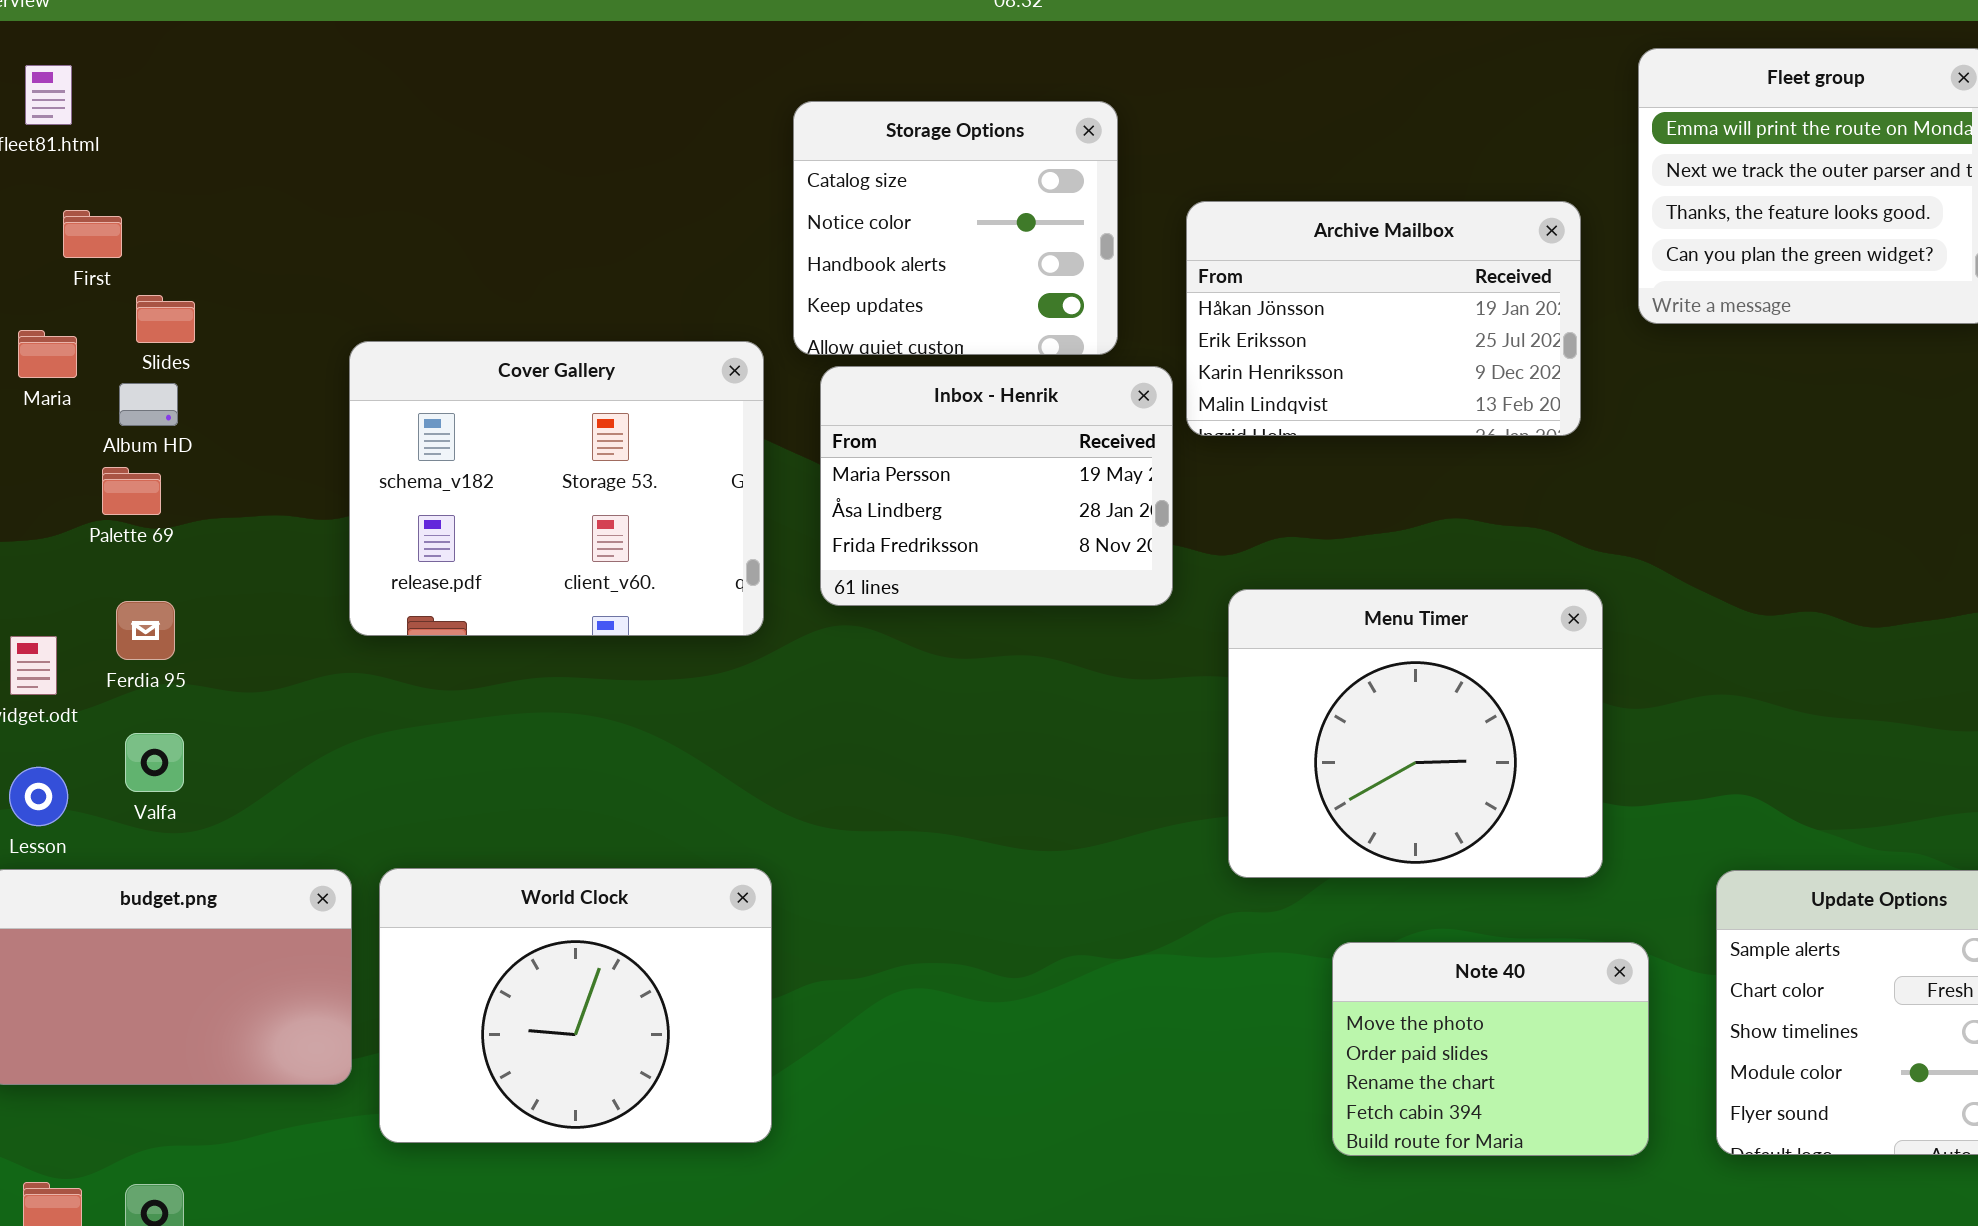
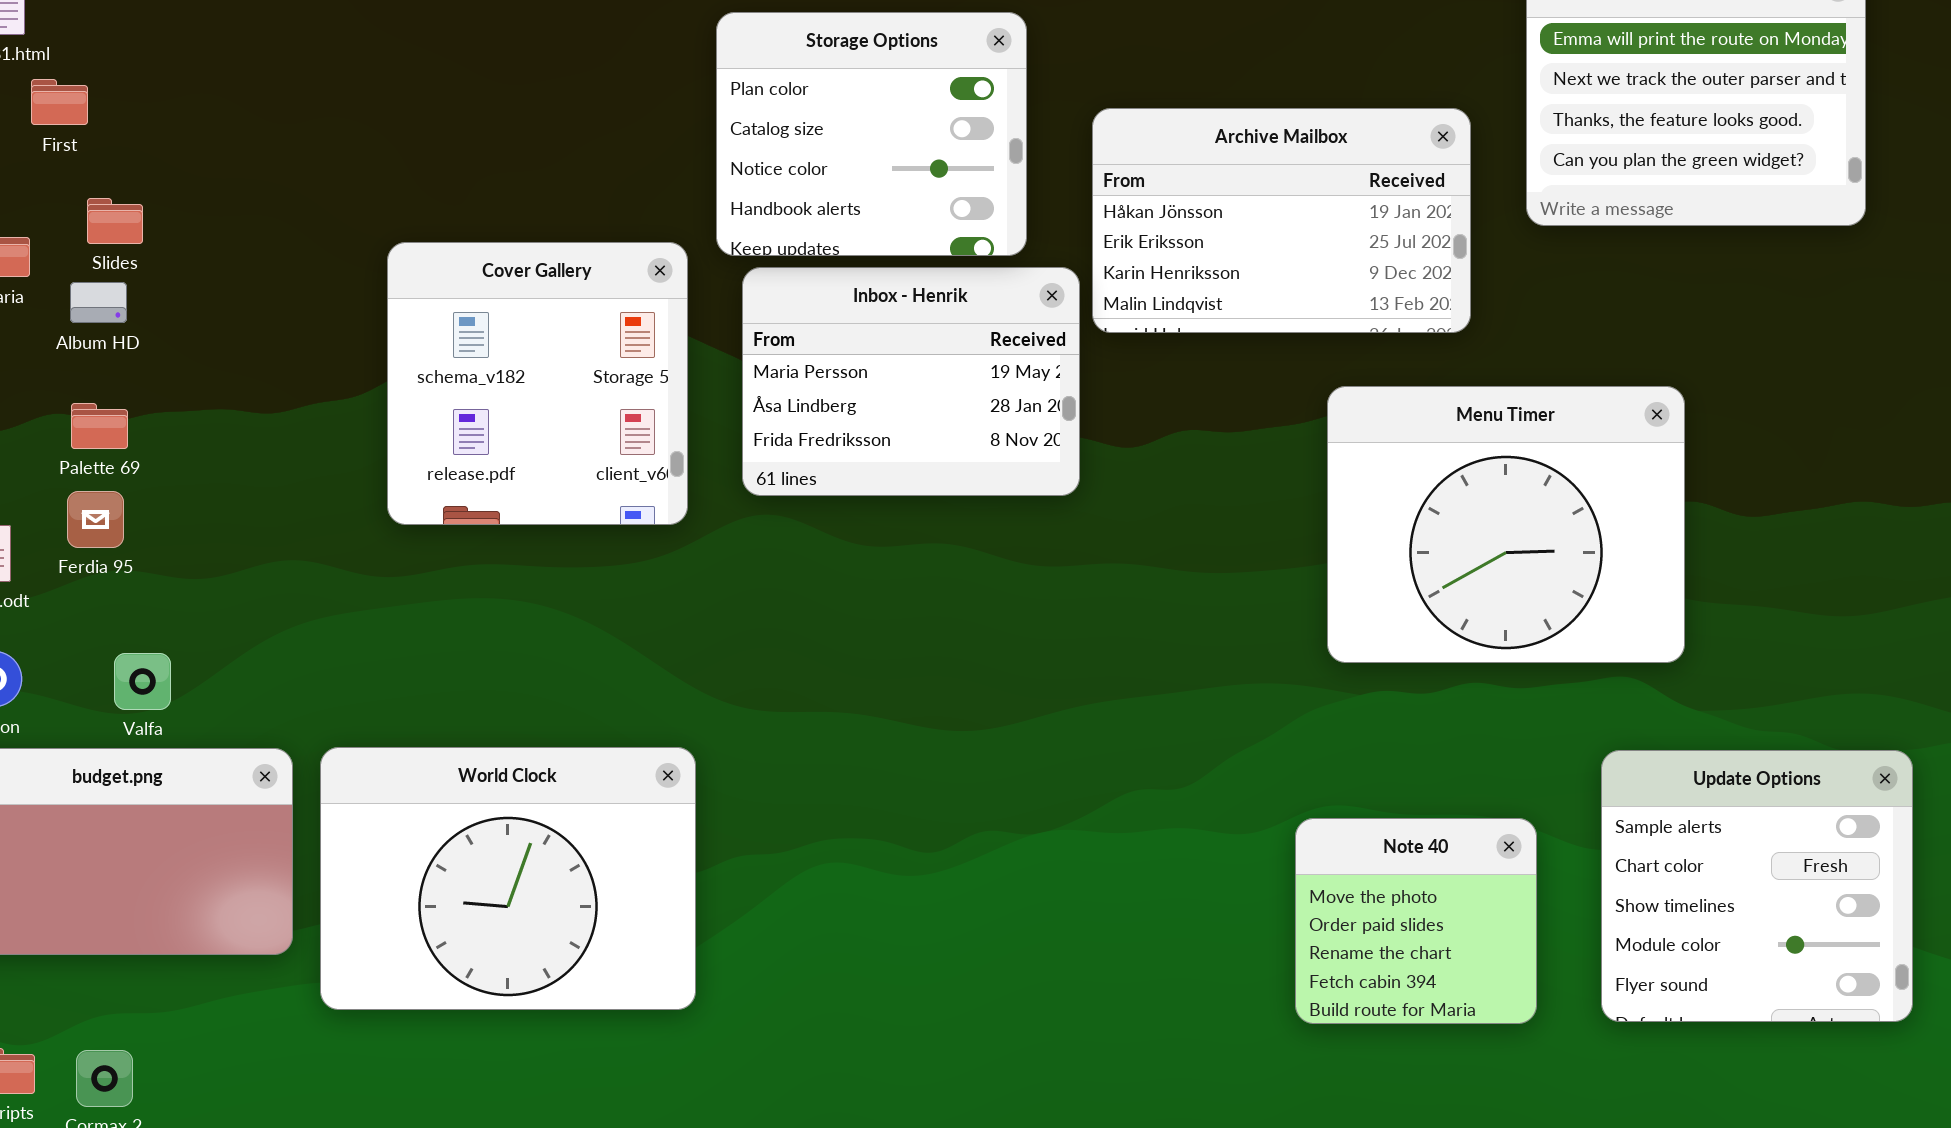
Storage Options: [793,101,1118,355] -> [716,12,1027,256], scrolled up 1 row
First: [63,210,122,258] -> [31,79,88,125], moved
Cover Gallery: [349,341,764,636] -> [387,242,688,525], resized
Palette 69: [102,467,161,515] -> [71,403,128,449], moved
Menu Timer: [1228,589,1603,878] -> [1327,386,1685,663], moved
Valfa: [125,733,184,792] -> [114,653,171,710], moved
Note 40: [1332,942,1649,1156] -> [1295,818,1537,1024], resized

